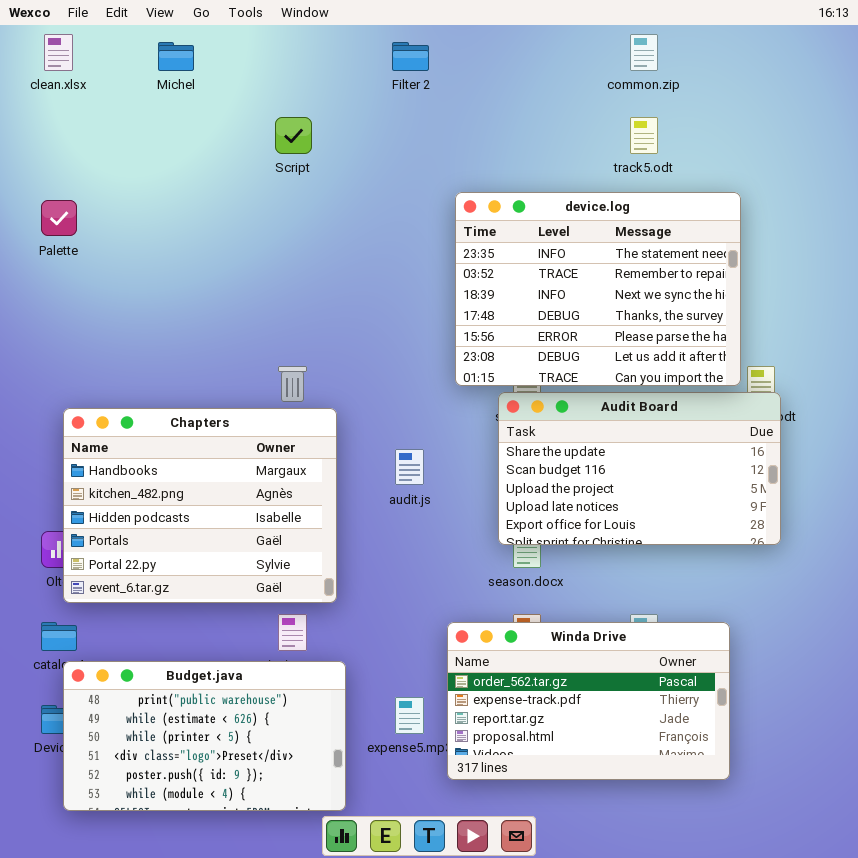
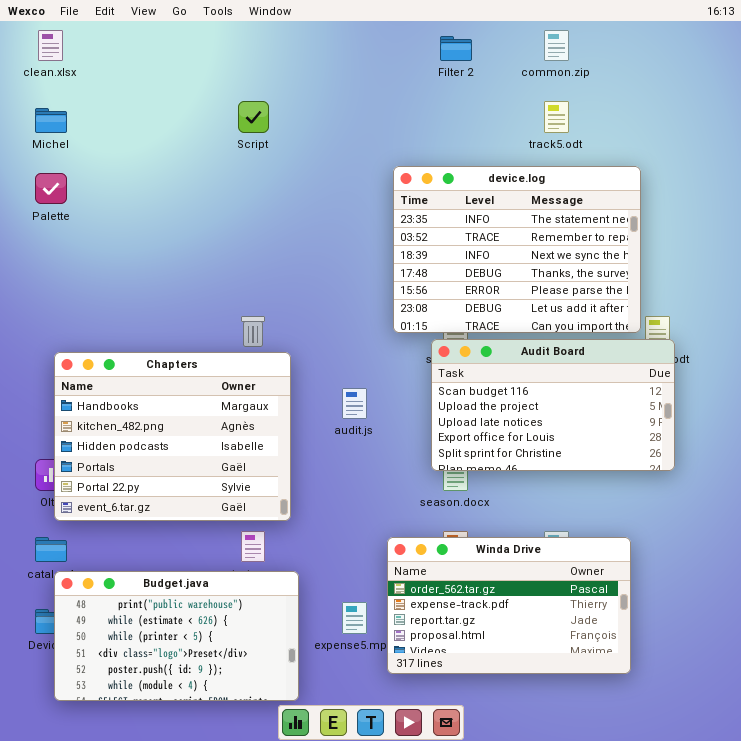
Michel: [158,42,194,71] -> [35,108,67,133], moved
Filter 2: [392,42,429,71] -> [440,36,472,61], moved
Audit Board: [498,392,781,545] -> [431,339,675,471], scrolled down 1 row

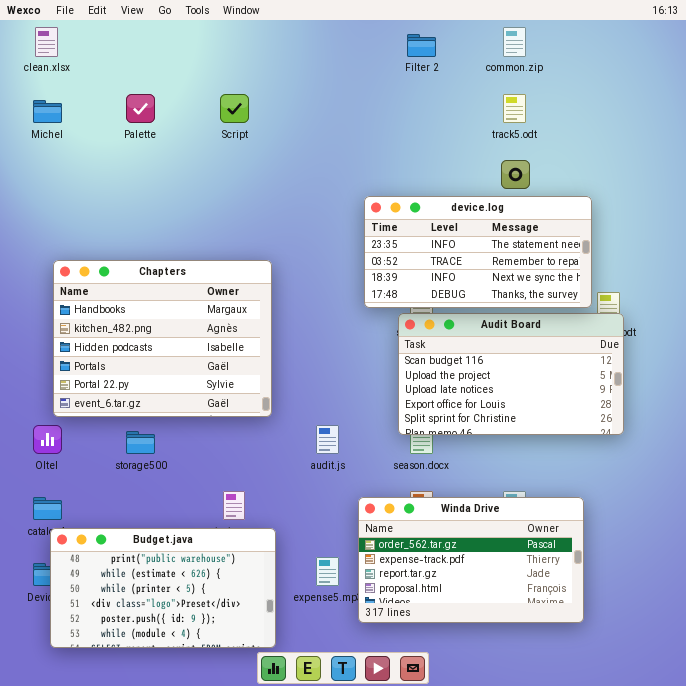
device.log: [393,166,641,333] -> [364,196,592,308], resized
Palette: [35,173,67,204] -> [126,94,155,123], moved
Chapters: [54,352,291,521] -> [53,260,272,417], moved
audit.js: [342,388,367,419] -> [316,425,339,454], moved

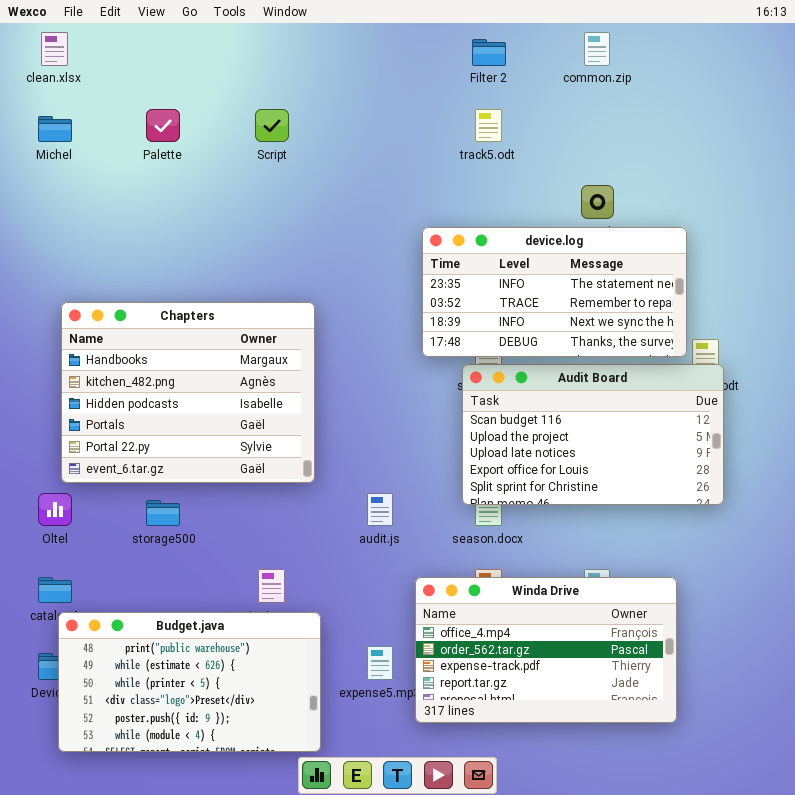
track5.odt: [503,94,526,123] -> [475,109,502,142], moved
Winda Drive: [358,497,584,623] -> [415,577,677,723], scrolled up 1 row

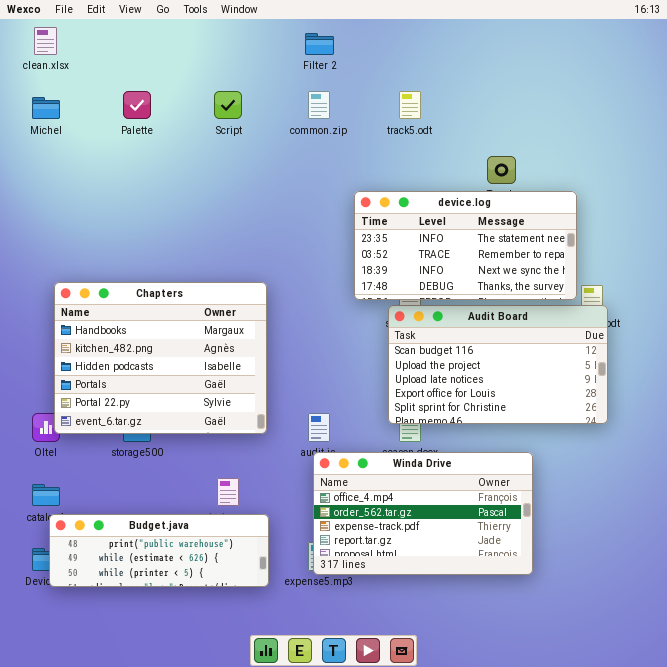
common.zip: [584,32,610,66] -> [308,91,330,119], moved
Filter 2: [472,39,506,66] -> [305,33,334,55], moved
Chapters: [61,302,315,483] -> [54,282,267,434], moved
Winda Drive: [415,577,677,723] -> [313,452,533,575], moved
Budget.java: [58,612,321,752] -> [49,514,269,587], resized

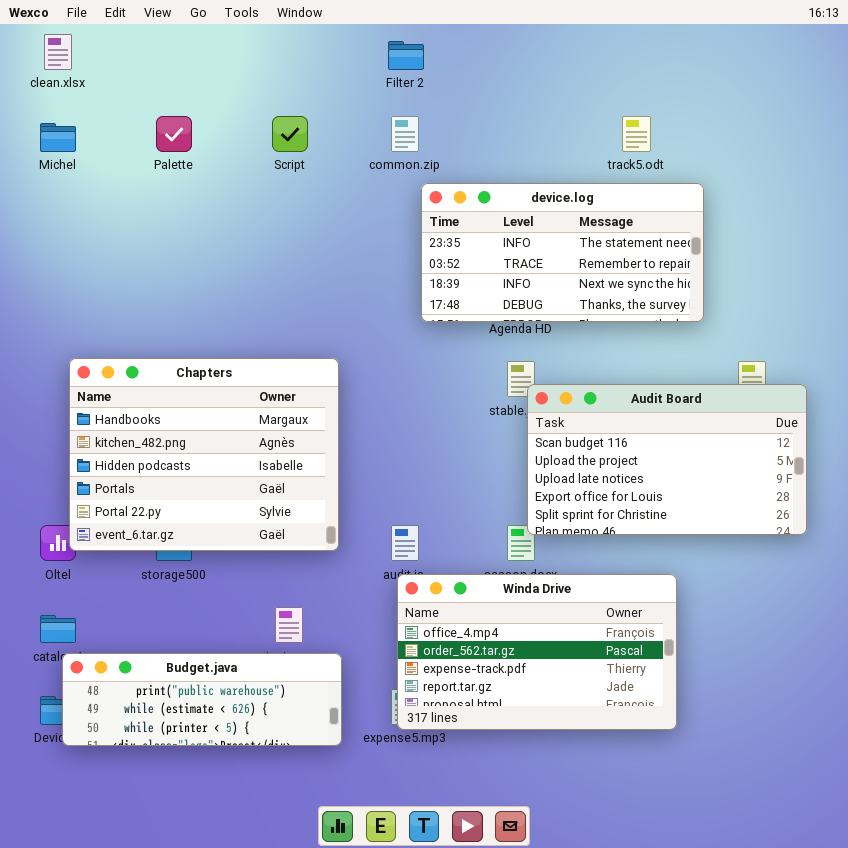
track5.odt: [399,91,421,119] -> [622,116,651,152], moved
device.log: [354,191,577,300] -> [421,183,704,322], moved
Audit Board: [388,305,608,424] -> [527,384,807,535], moved

